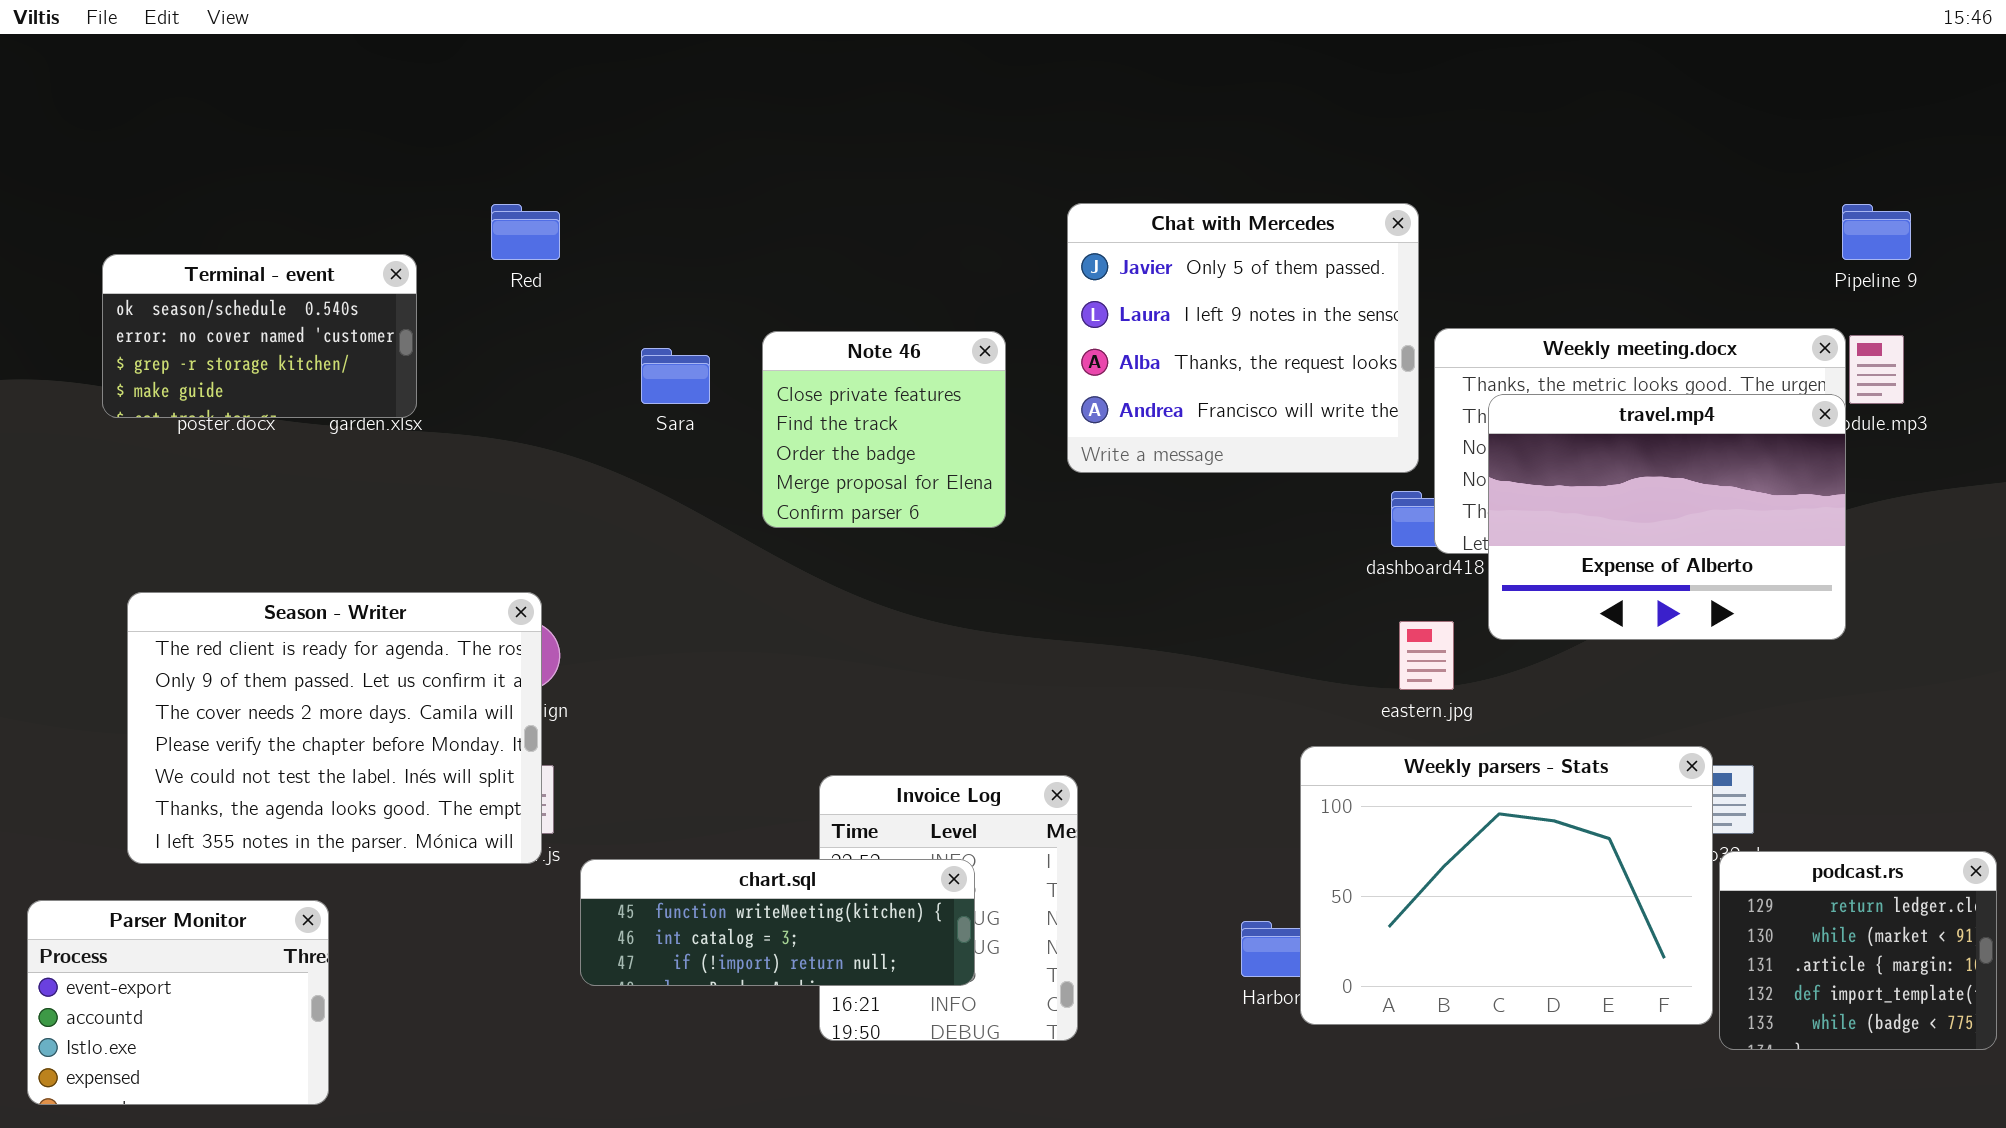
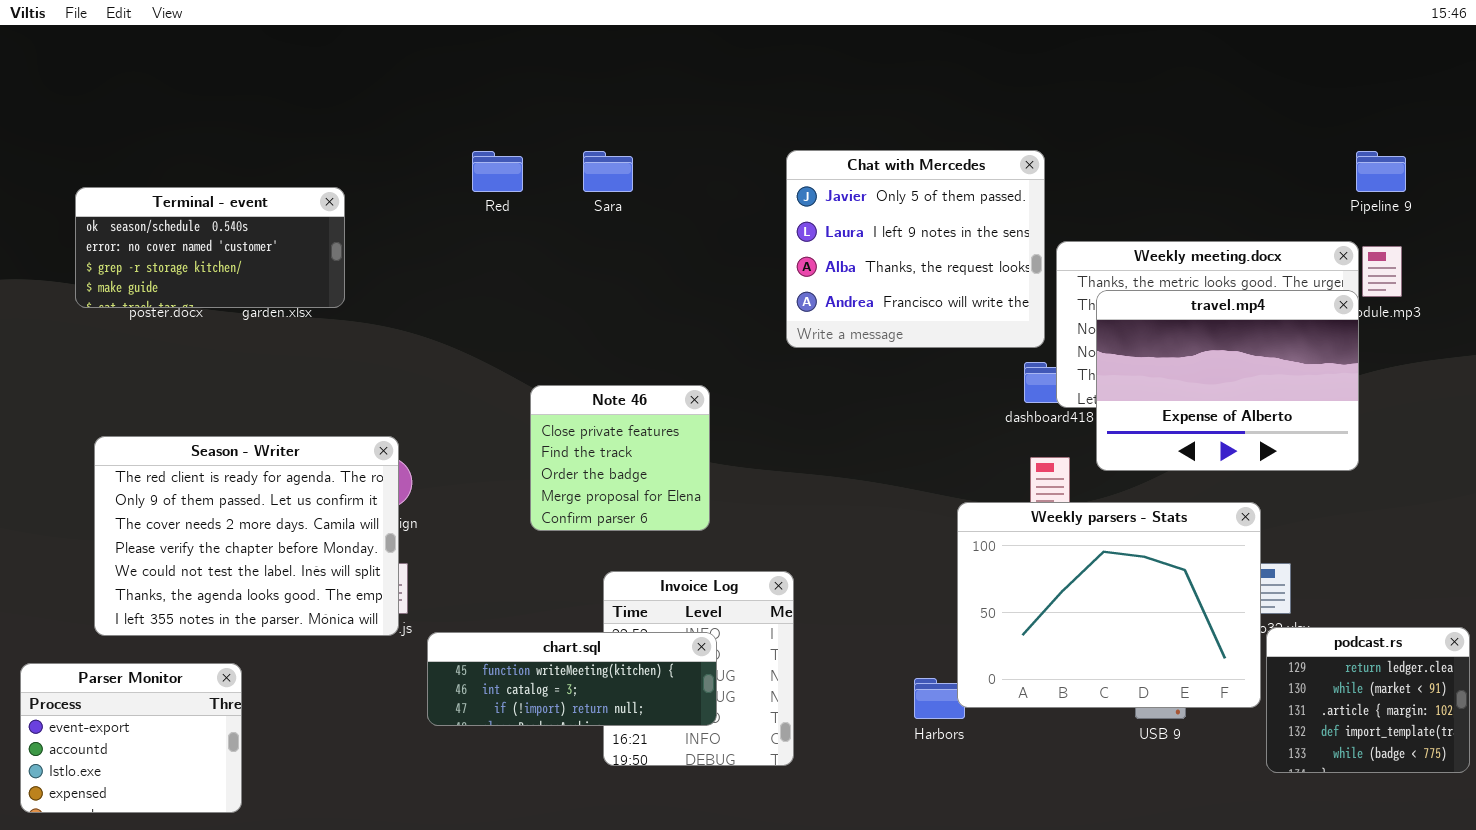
Red: [491,204,560,260] -> [472,151,523,192], moved
Terminal - event: [102,254,417,418] -> [75,187,345,308], resized
Note 46: [762,331,1006,528] -> [530,385,710,531], moved
Sara: [641,348,710,404] -> [583,151,633,192], moved
Weekly parsers - Stats: [1300,746,1713,1025] -> [957,502,1261,708], moved

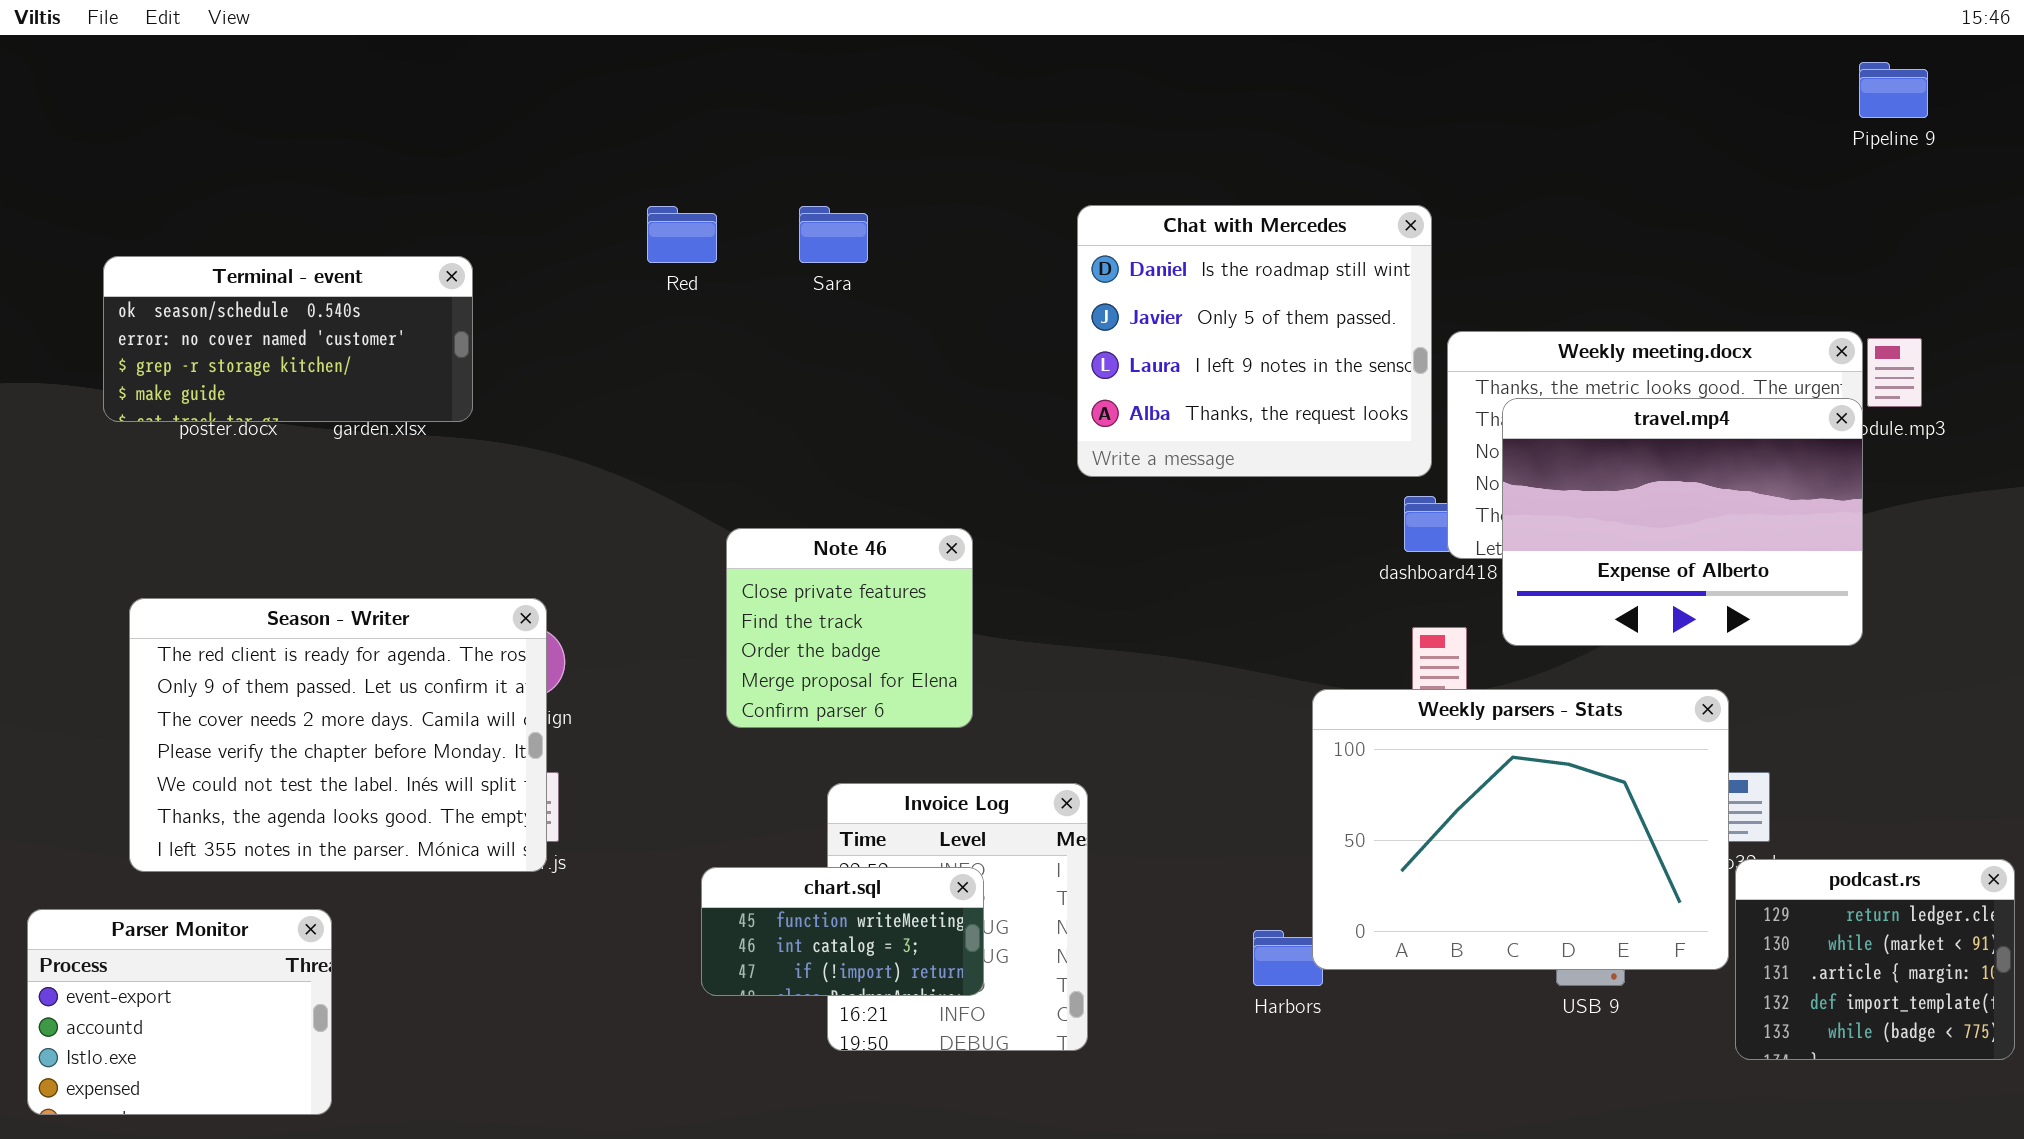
Chat with Mercedes: [786,150,1045,348] -> [1077,205,1432,477], scrolled up 1 row
Pipeline 9: [1356,151,1406,192] -> [1859,62,1928,118], moved
chart.sql: [427,632,717,726] -> [701,867,984,996], resized

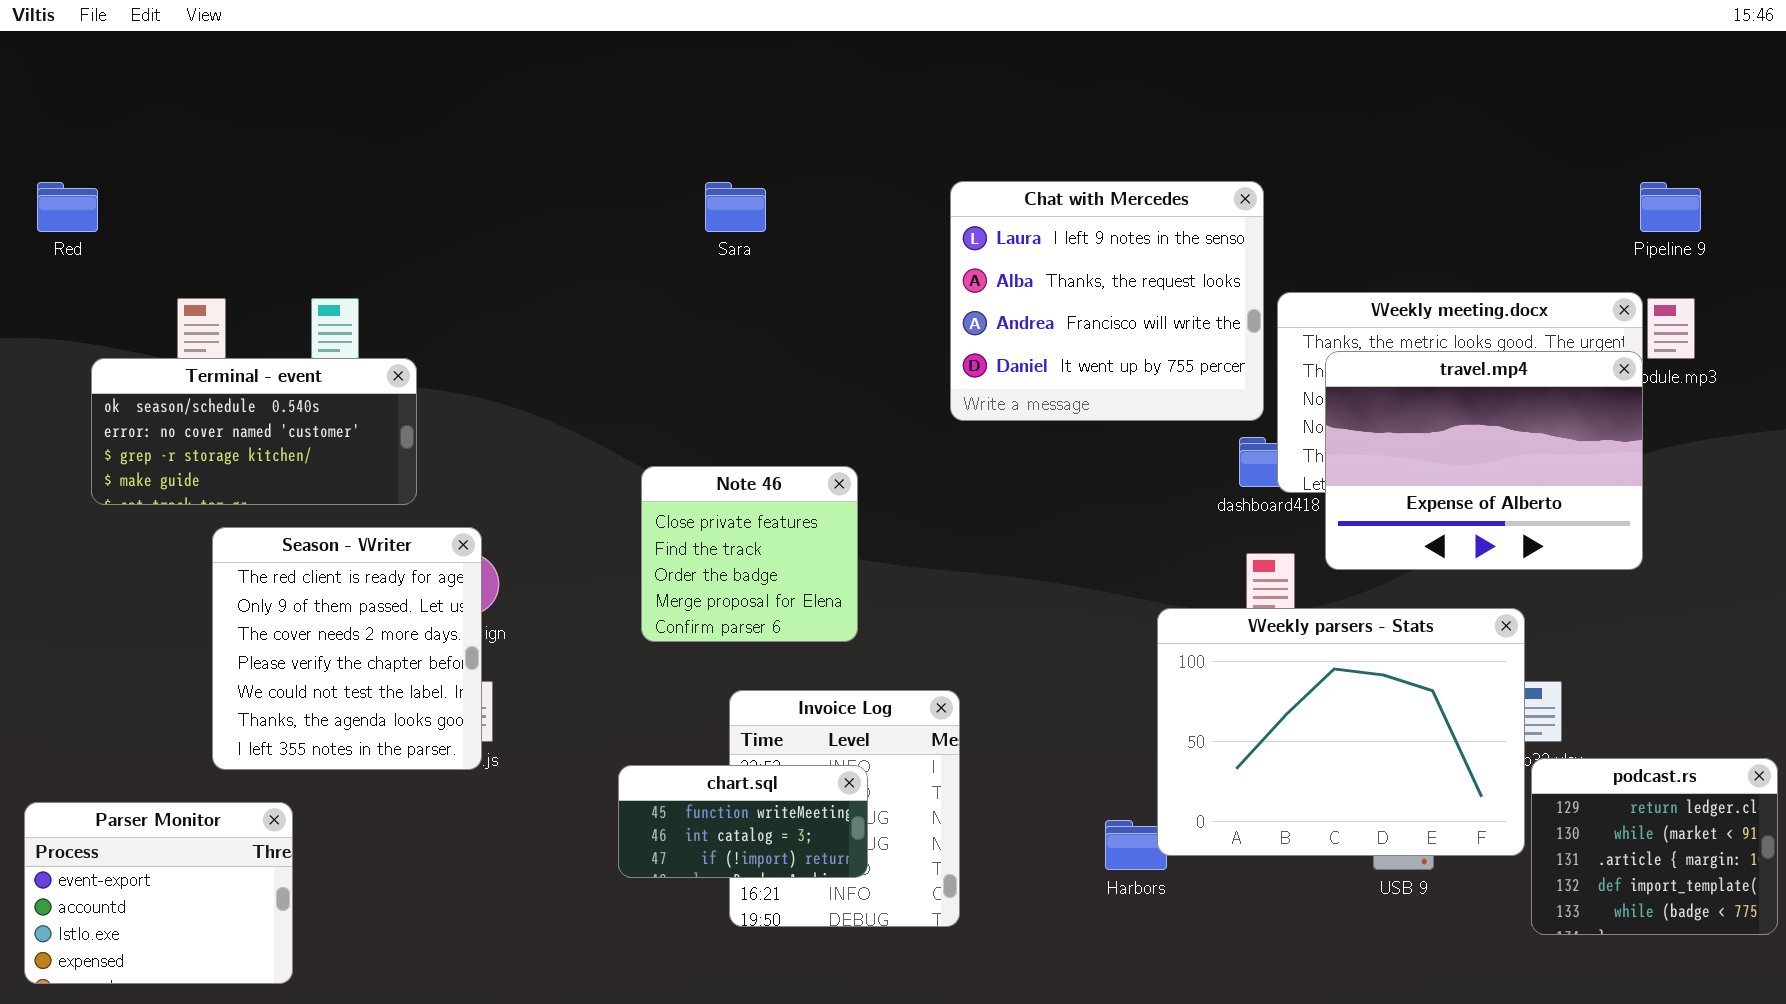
Pipeline 9: [1859,62,1928,118] -> [1640,182,1701,232], moved
Chat with Mercedes: [1077,205,1432,477] -> [950,181,1264,421], scrolled down 2 rows
Red: [647,206,717,263] -> [37,182,98,232], moved
Terminal - event: [103,256,473,422] -> [91,358,417,505], moved
Season - Writer: [129,598,547,872] -> [212,527,482,770], resized

